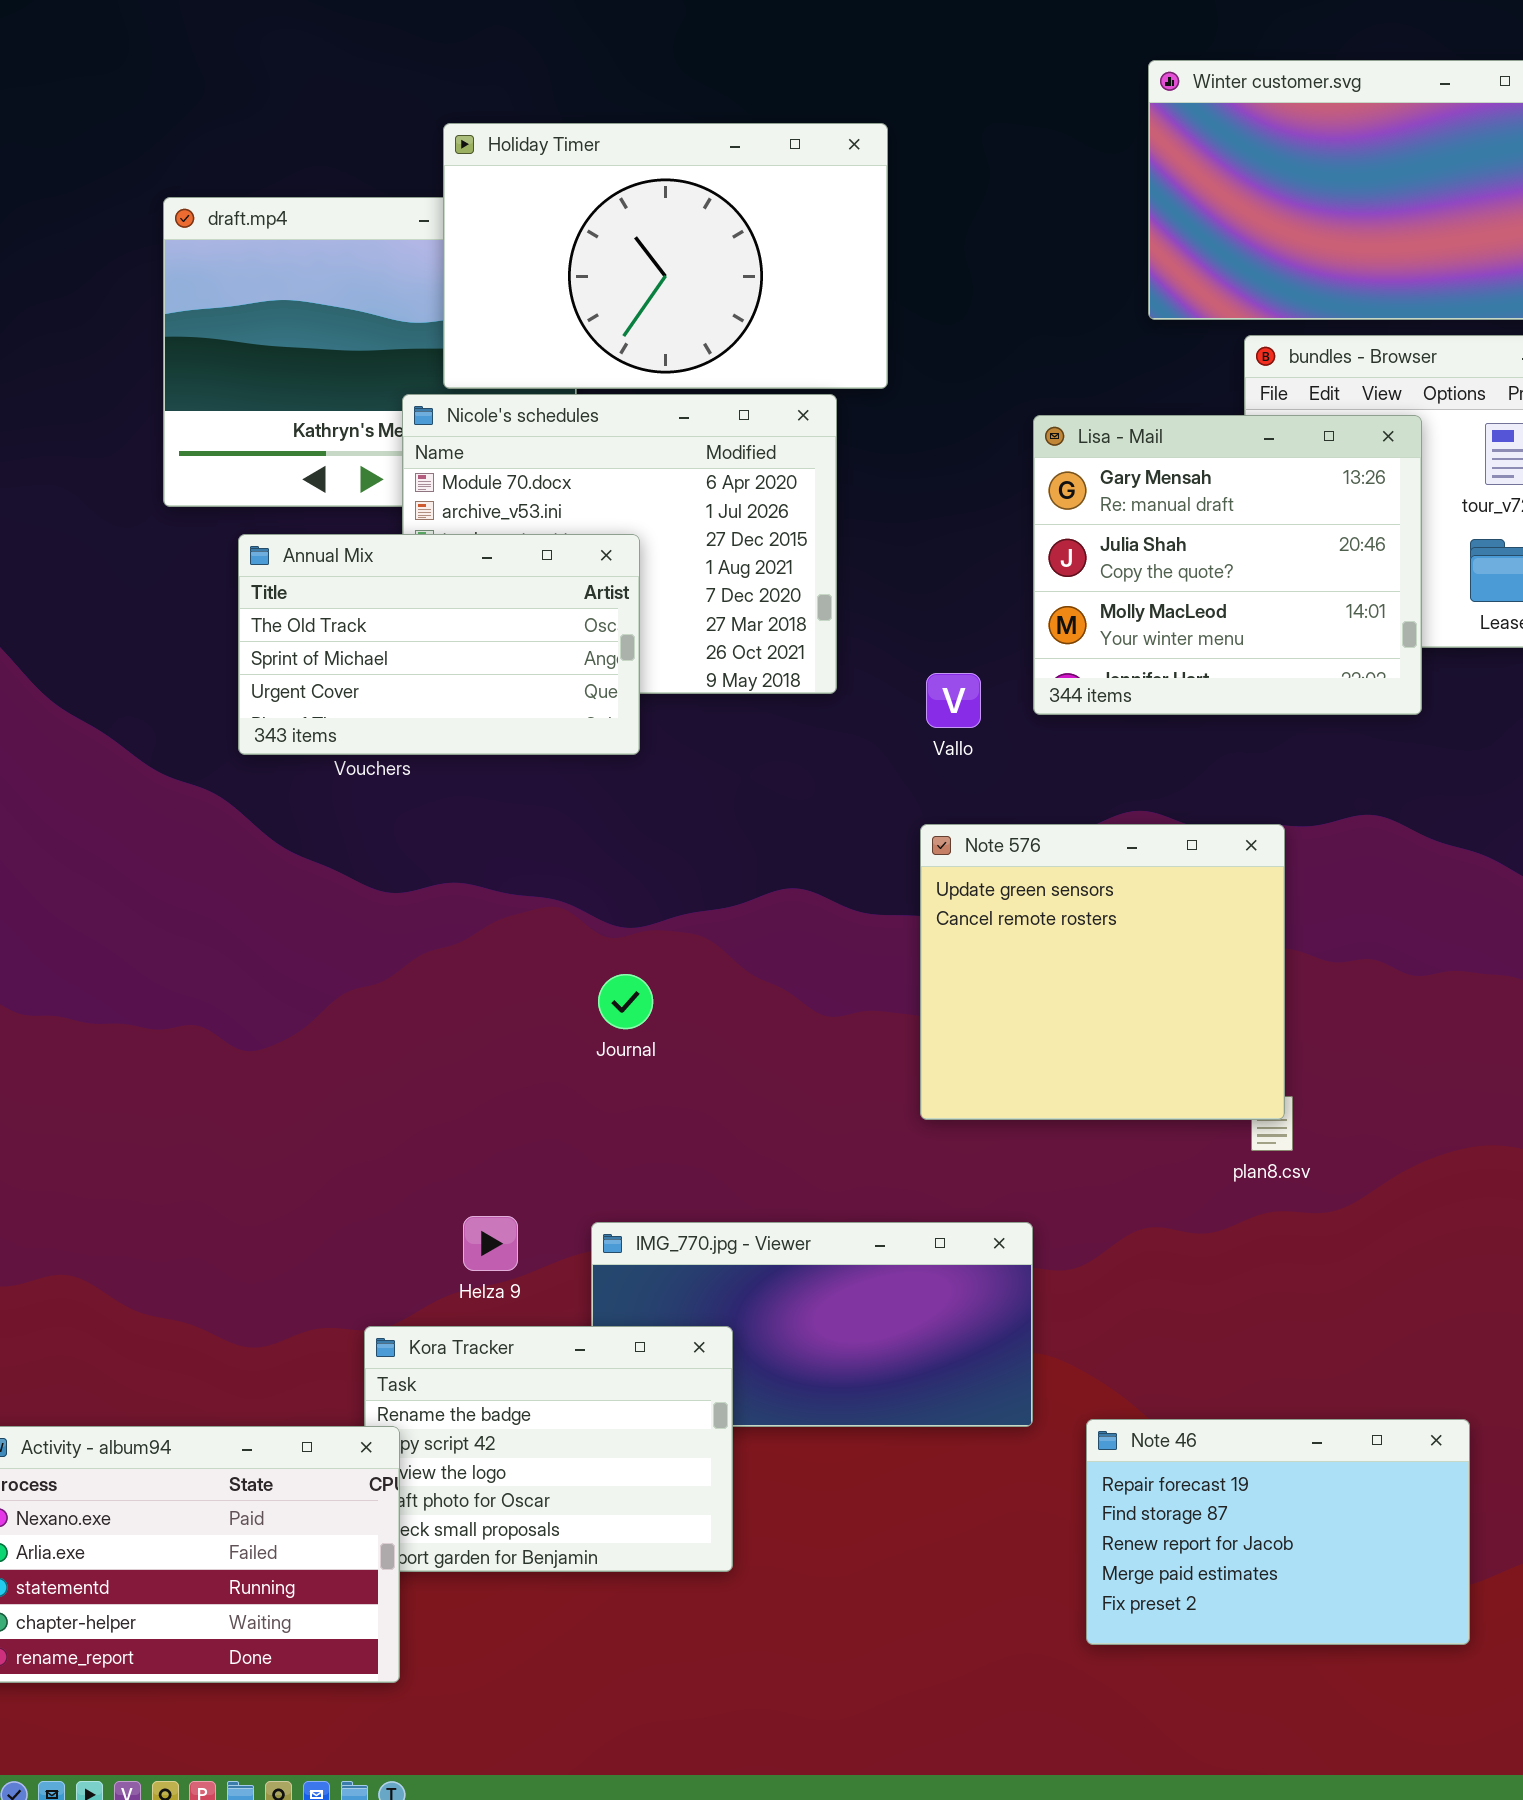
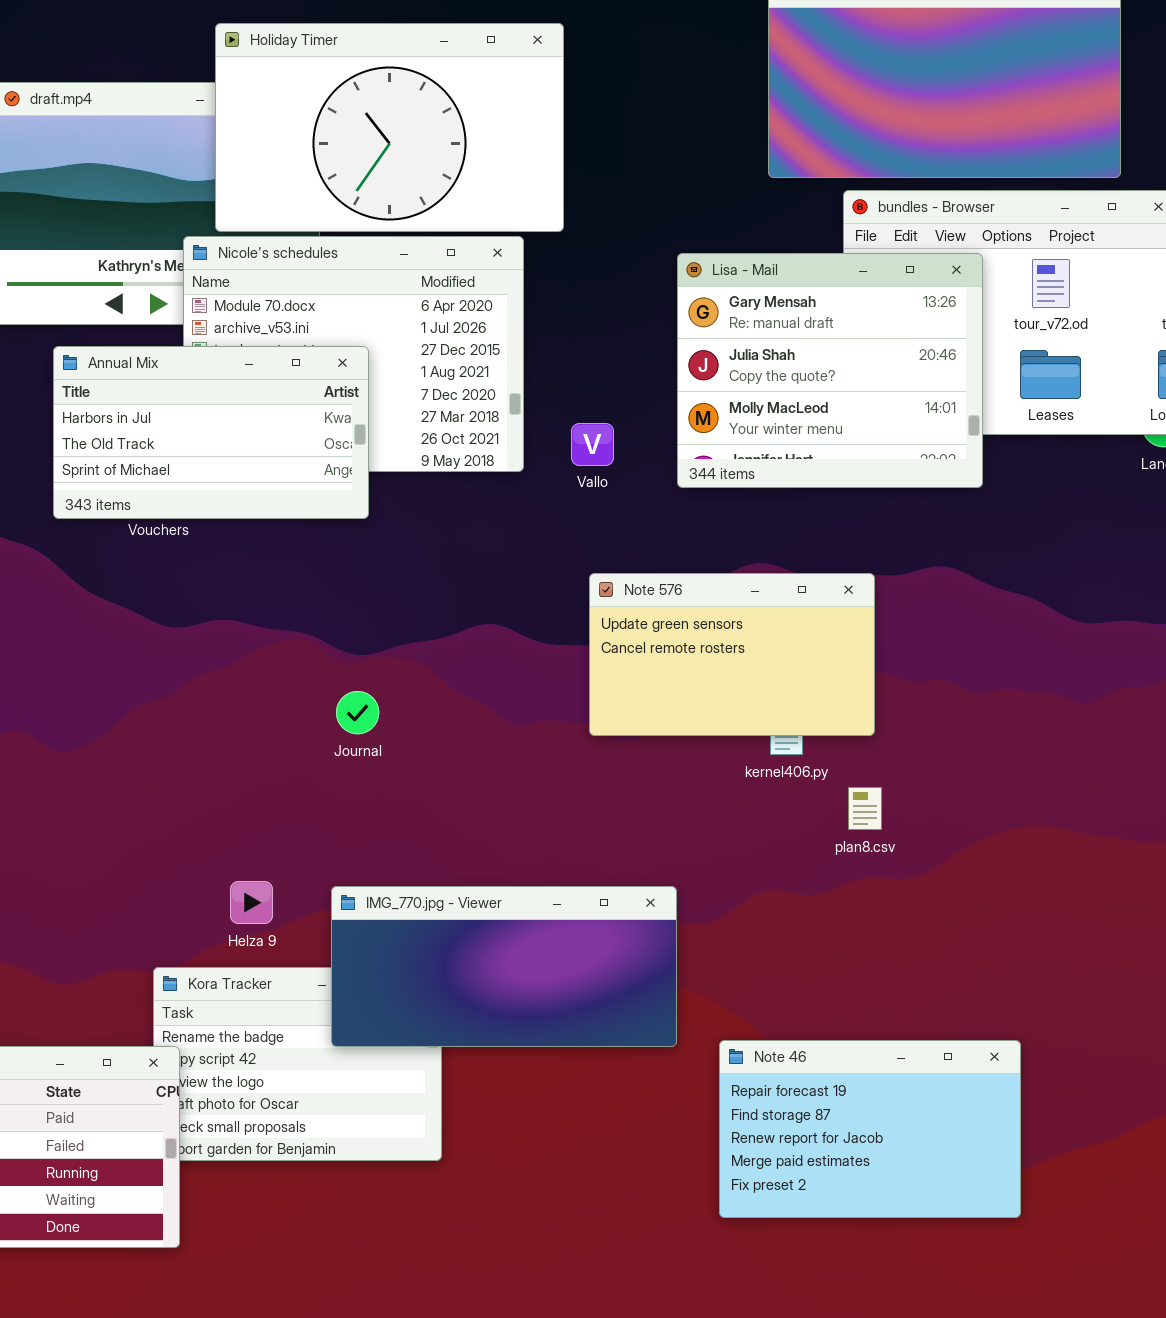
Annual Mix: [238,534,640,755] -> [53,346,369,519], scrolled up 1 row
Vallo: [926,673,981,728] -> [571,423,614,466], moved
Note 576: [920,824,1285,1120] -> [589,573,875,736], resized
IMG_770.jpg - Viewer: [591,1222,1033,1427] -> [331,886,677,1047], raised

